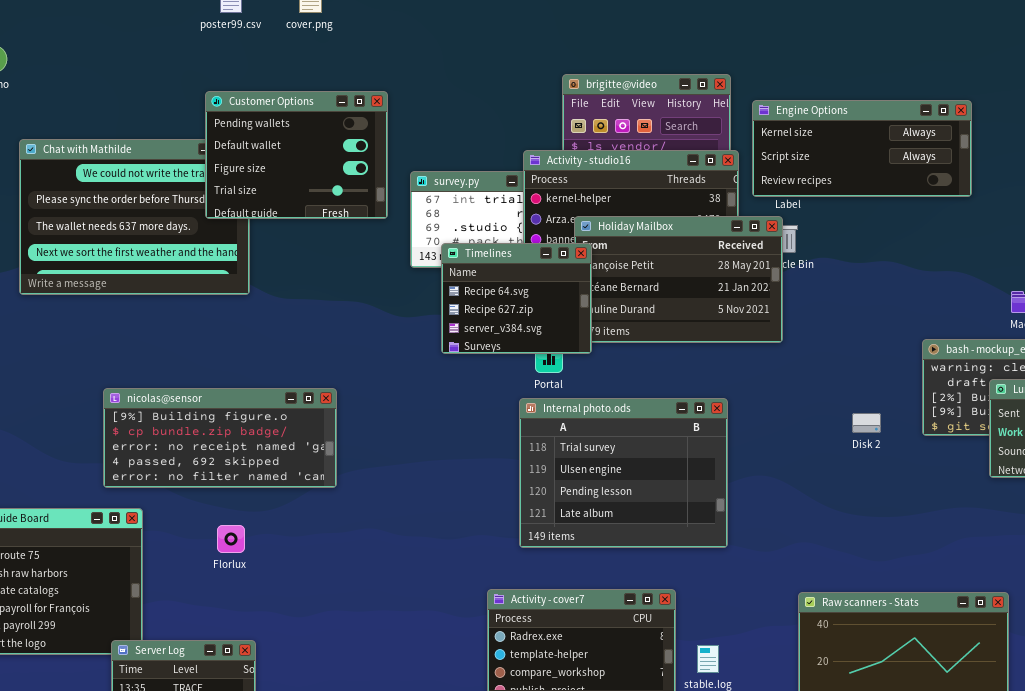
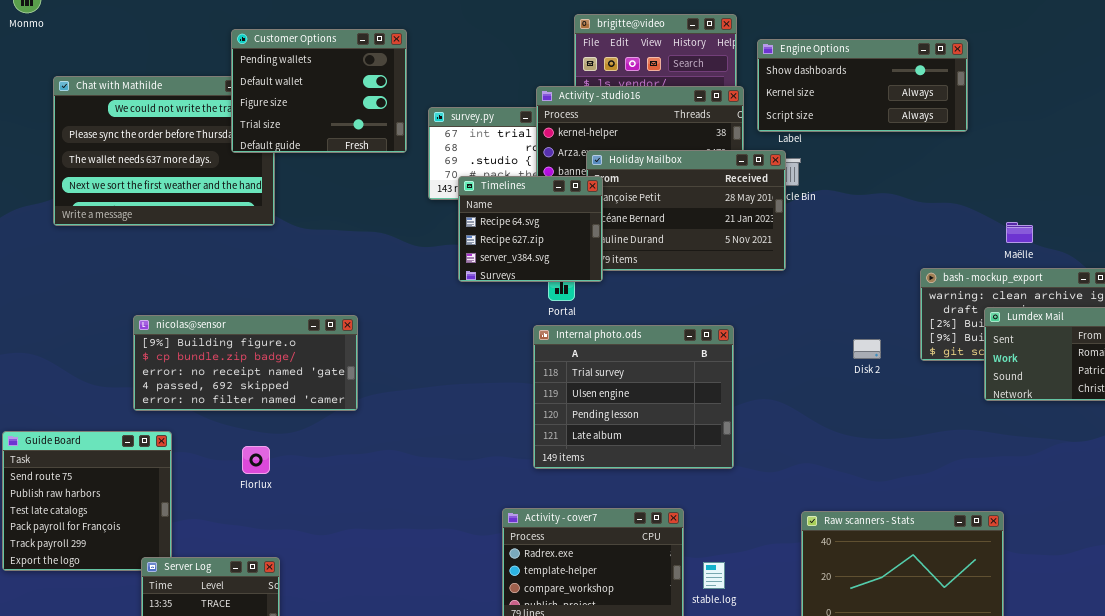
Engine Options: [752,100,972,197] -> [757,39,968,132], scrolled up 1 row

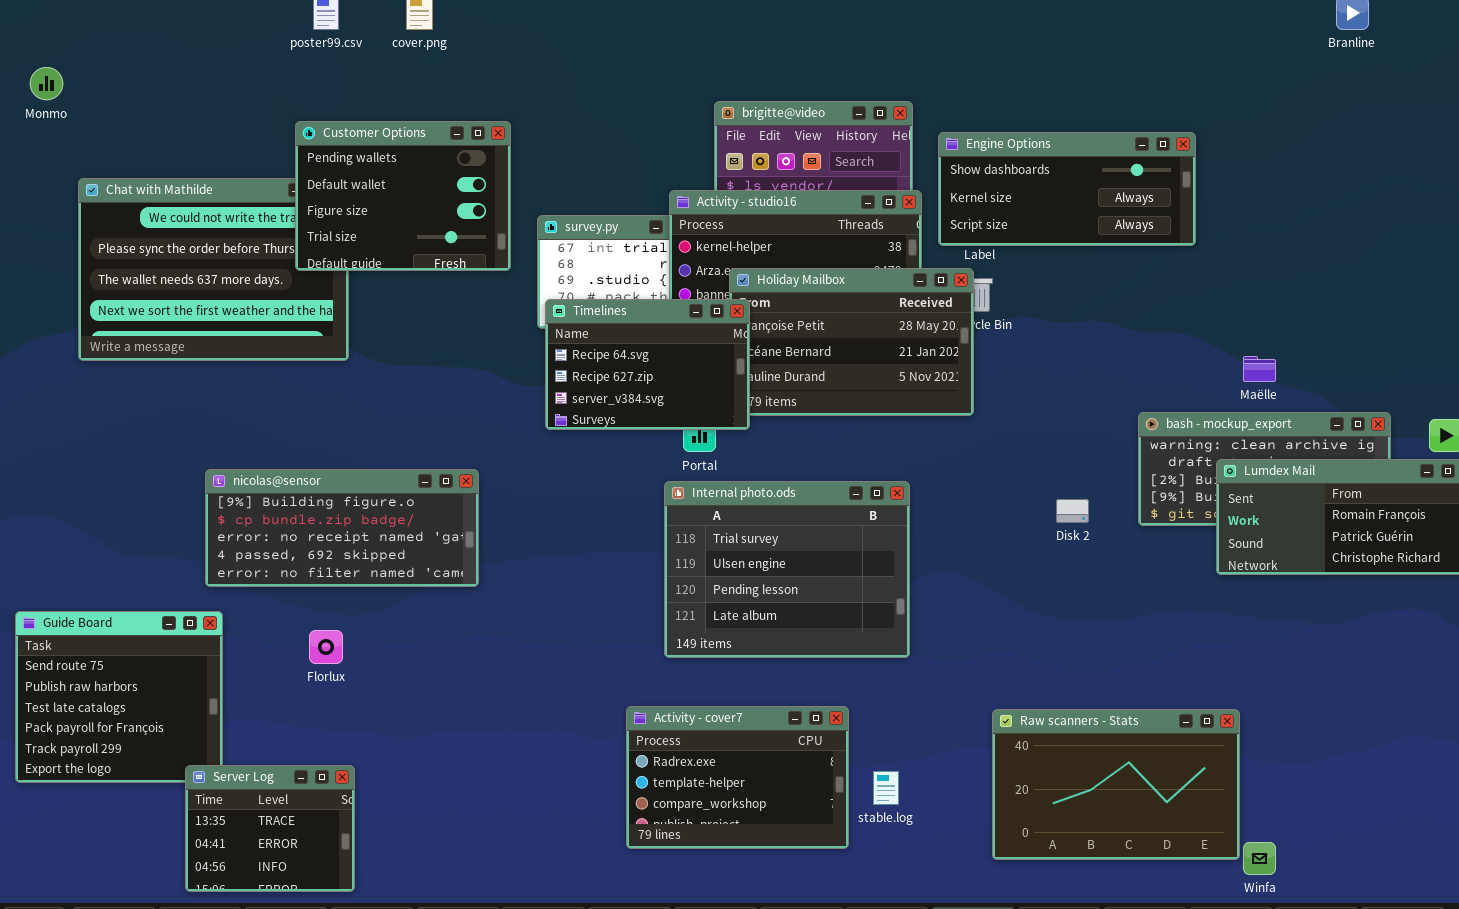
Timelines: [458,176,603,282] -> [545,299,750,430], resized
nicolas@sensor: [133,315,358,411] -> [205,469,479,587], moved

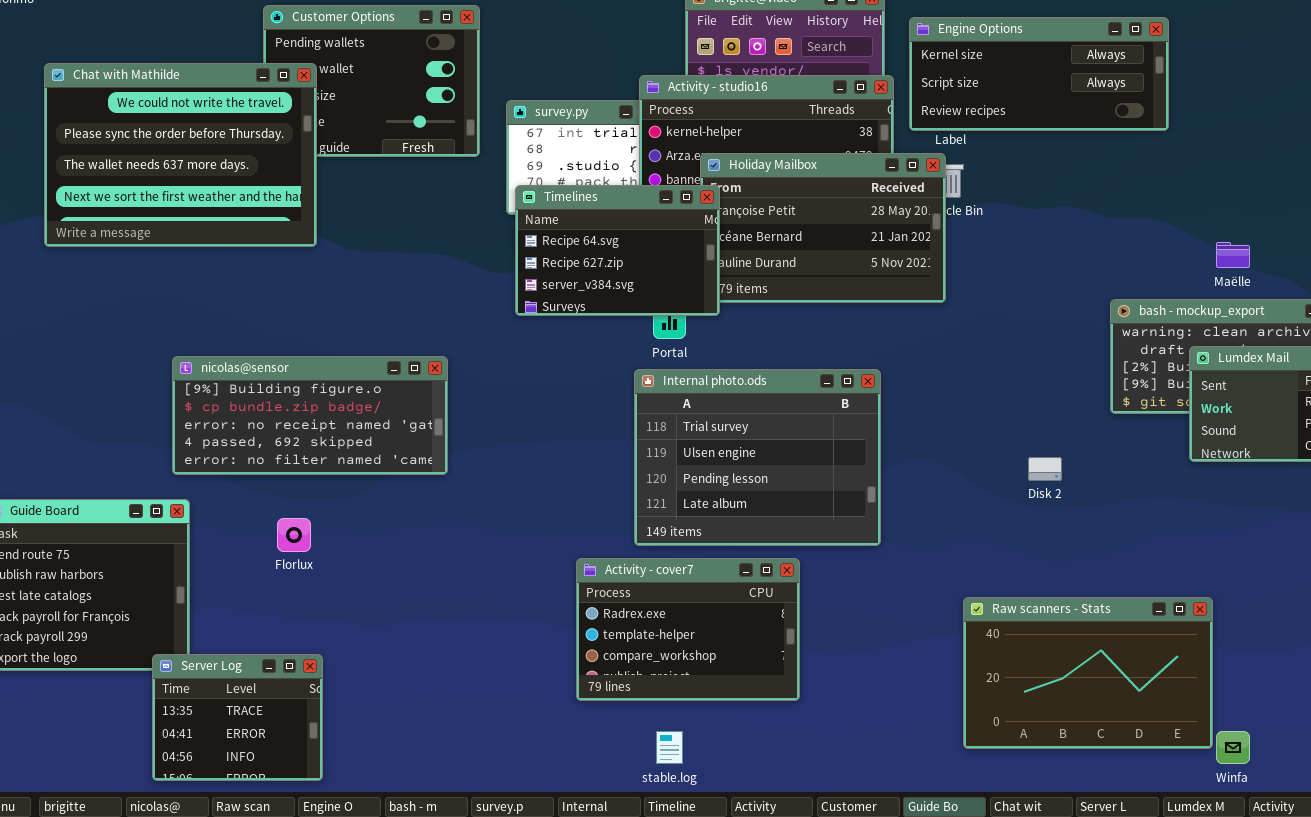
Engine Options: [938,132,1196,246] -> [909,17,1169,131], scrolled down 1 row
Chat with Mathilde: [78,178,349,361] -> [44,63,317,247], raised
Disk 2: [1056,499,1089,523] -> [1028,457,1062,481], moved
Activity - cover7: [626,706,849,849] -> [576,558,800,701], moved
stable.log: [873,771,899,805] -> [656,731,683,764], moved

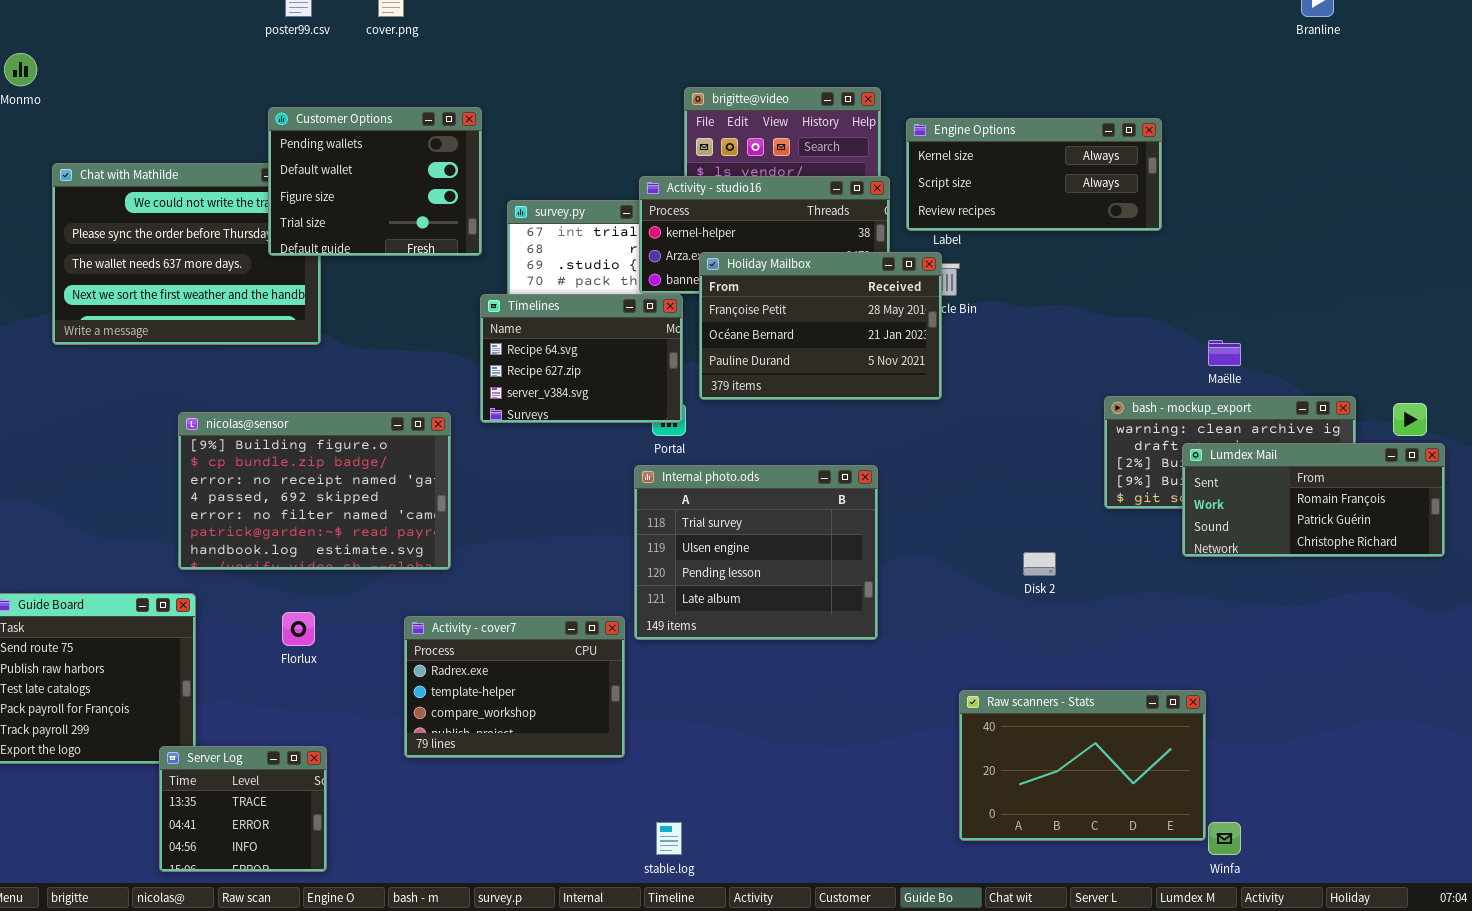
Customer Options: [263,5,480,157] -> [268,107,482,256], raised
Timelines: [515,185,720,316] -> [480,294,683,423], moved
nicolas@sensor: [172,356,448,475] -> [178,412,451,570], resized
Activity - cover7: [576,558,800,701] -> [404,616,625,758], moved

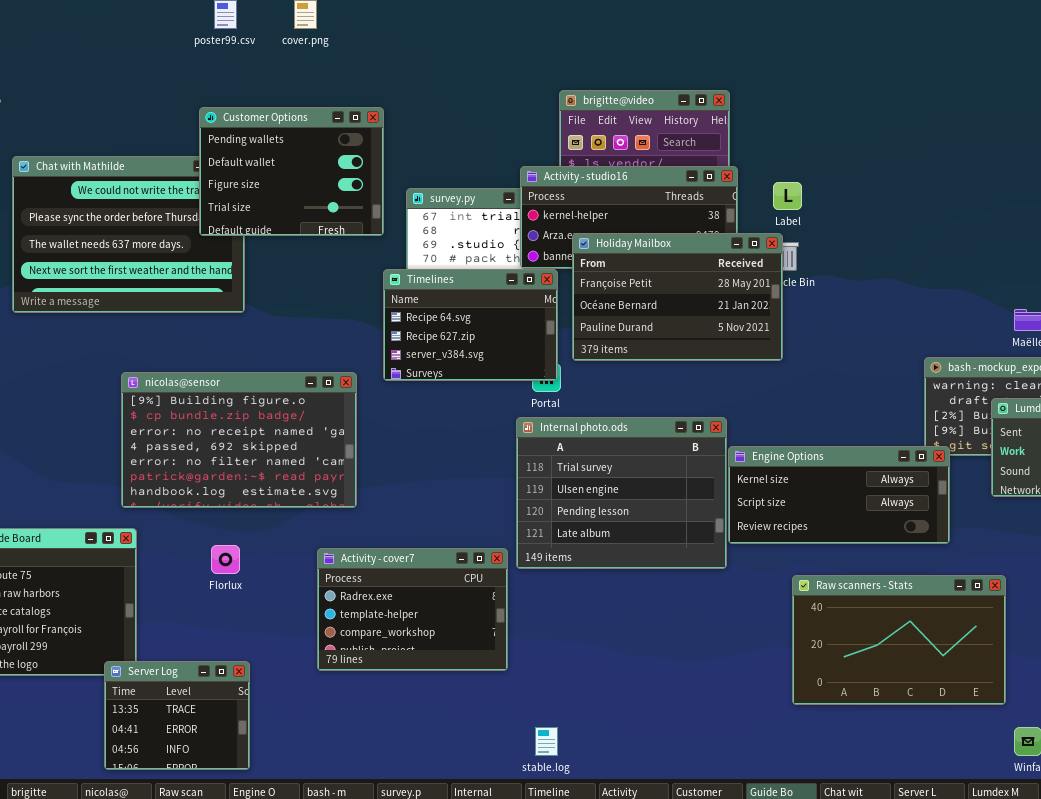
Engine Options: [906,118,1162,231] -> [728,446,950,544], moved
Raw scanners - Stats: [959,690,1206,841] -> [792,575,1006,705], moved

